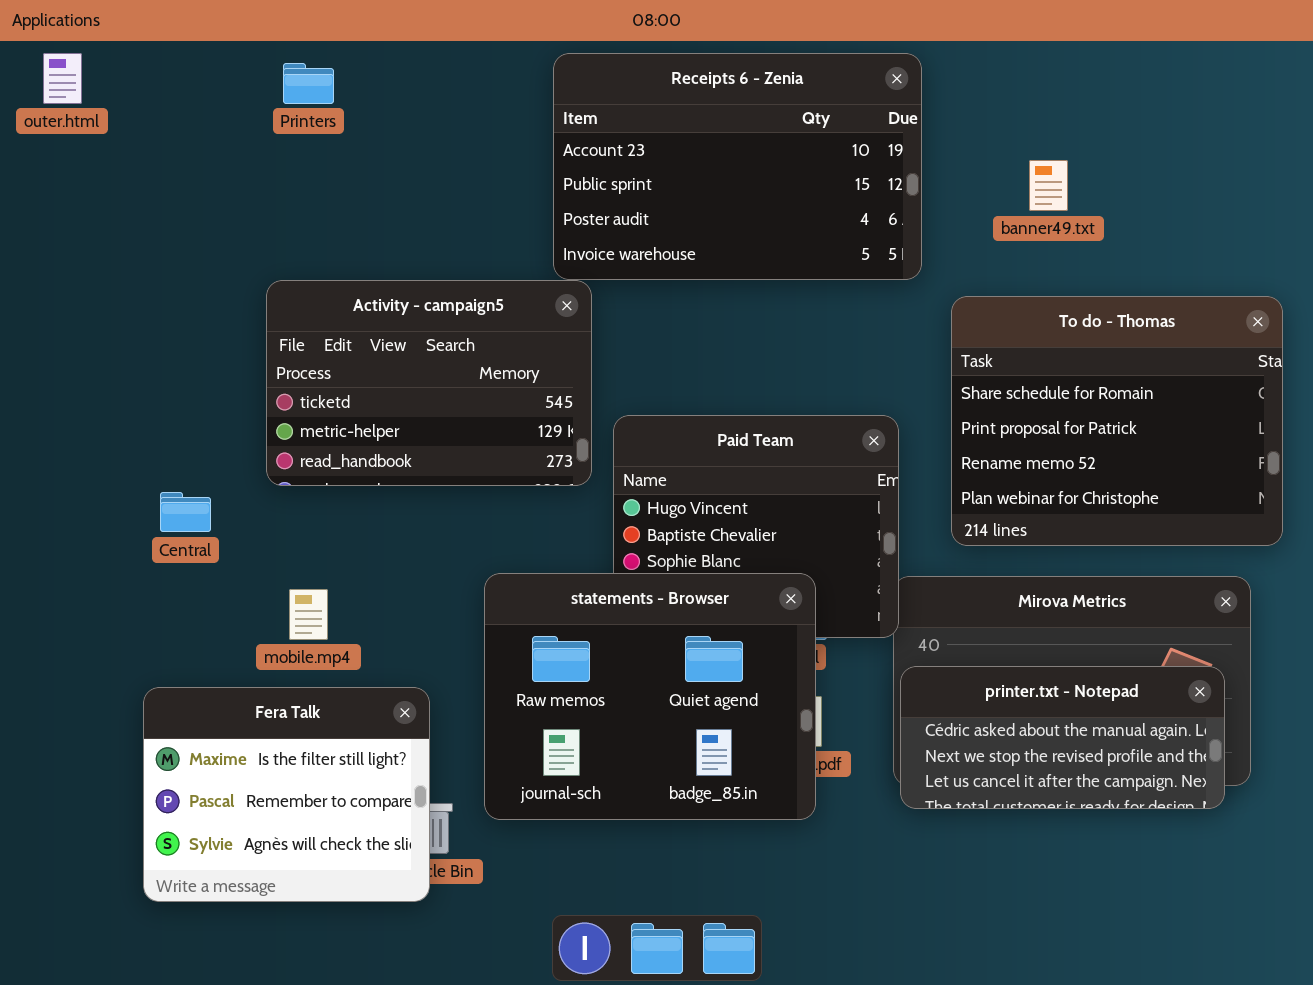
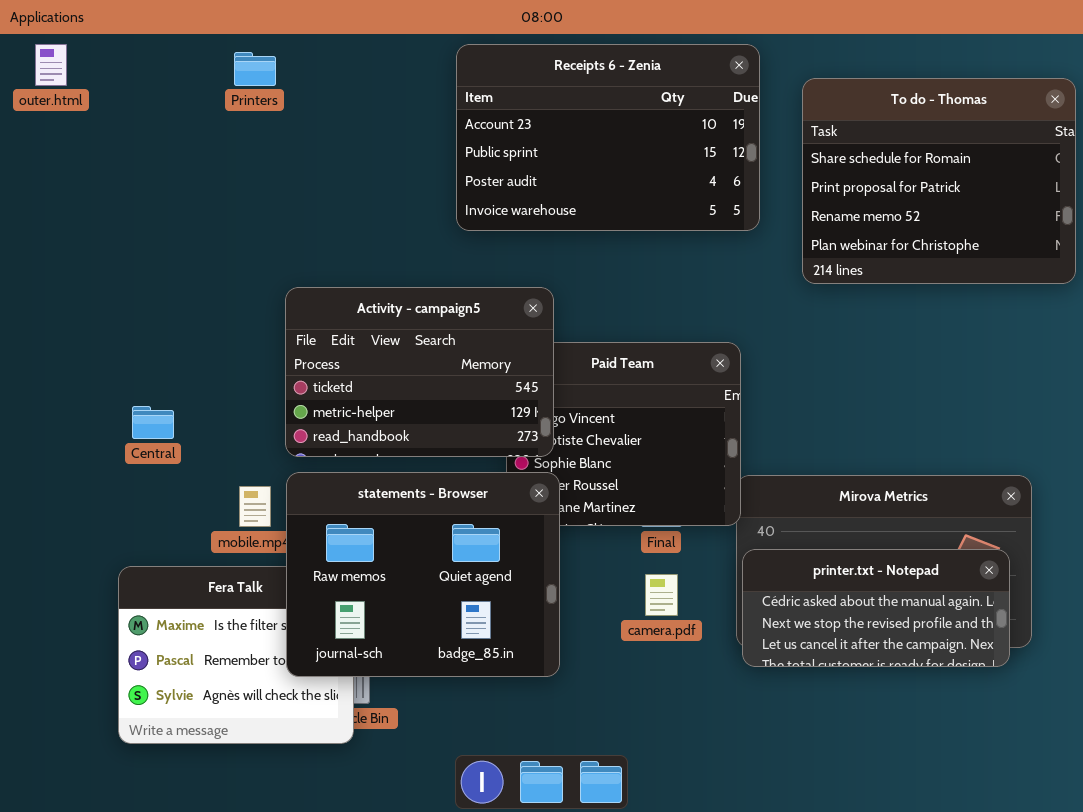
Activity - campaign5: [266,280,592,486] -> [285,287,554,457], moved
To do - Thomas: [951,296,1283,546] -> [802,78,1076,284], moved
statements - Browser: [484,573,816,820] -> [286,472,560,677], moved

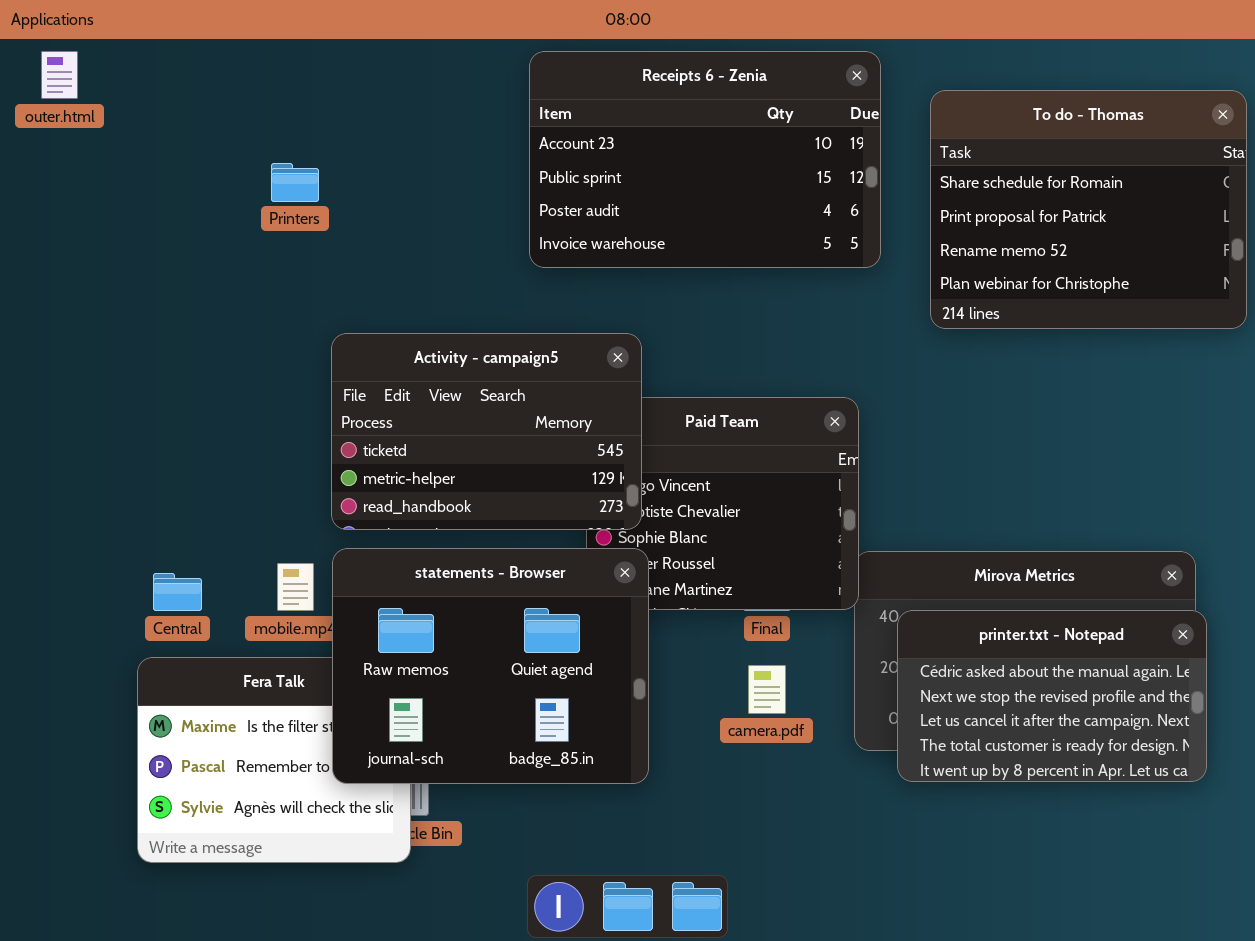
Printers: [234,52,276,86] -> [271,163,319,202], moved
Central: [132,406,174,439] -> [153,573,202,611], moved
printer.txt - Notepad: [742,549,1010,667] -> [897,610,1207,782], moved, resized

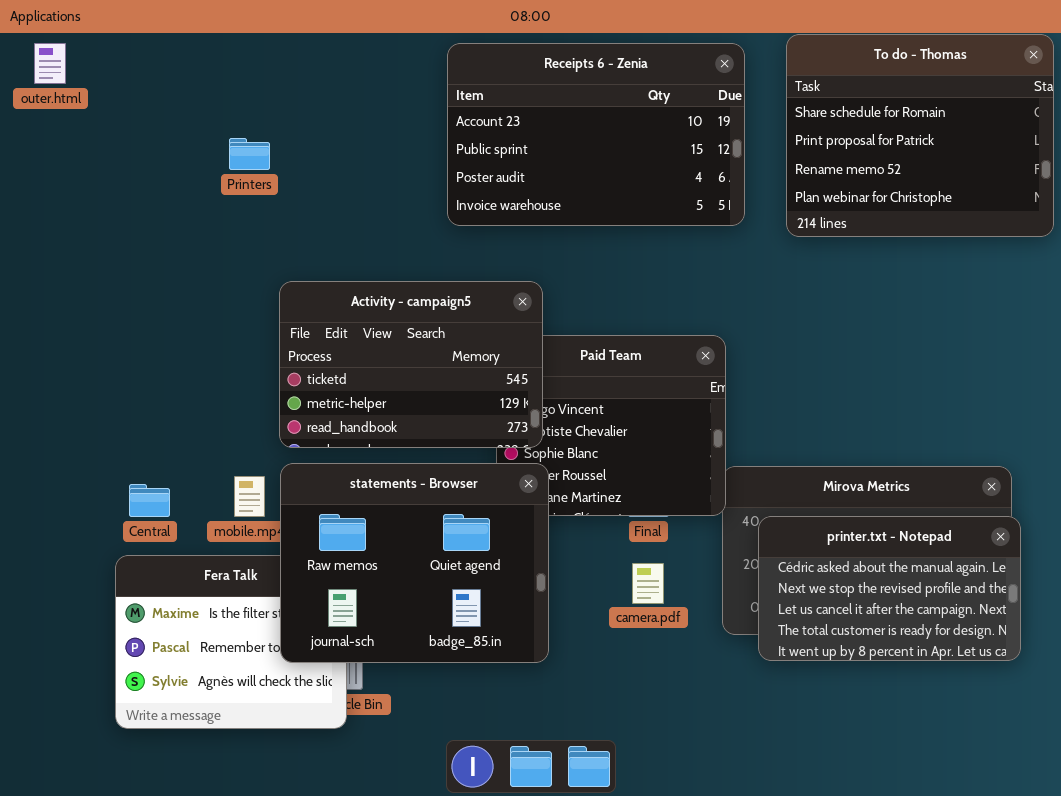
To do - Thomas: [930,90,1247,329] -> [786,34,1054,237], moved

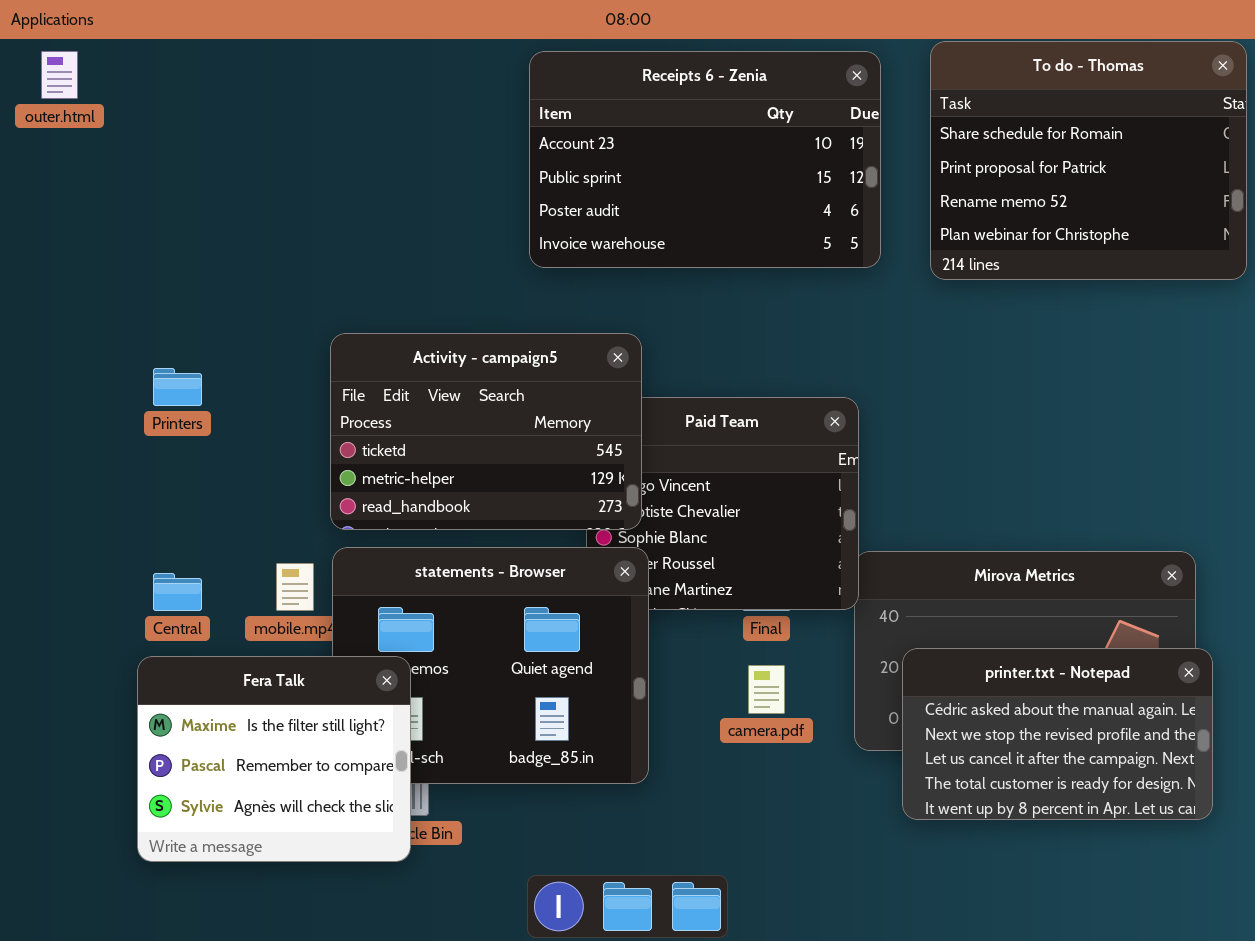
Printers: [229,138,270,170] -> [153,368,202,406], moved
printer.txt - Notepad: [758,516,1021,661] -> [902,648,1213,820], moved
Fera Talk: [115,555,347,729] -> [137,656,411,862], raised

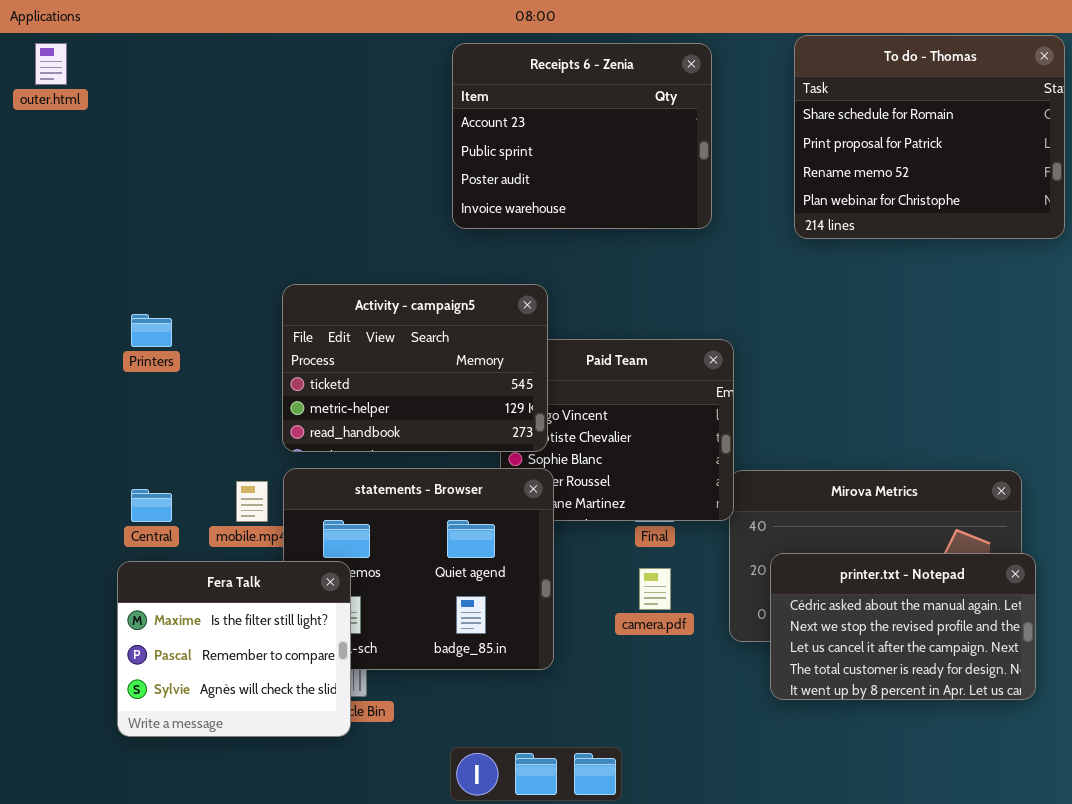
Receipts 6 - Zenia: [529,51,881,268] -> [452,43,712,229], resized

